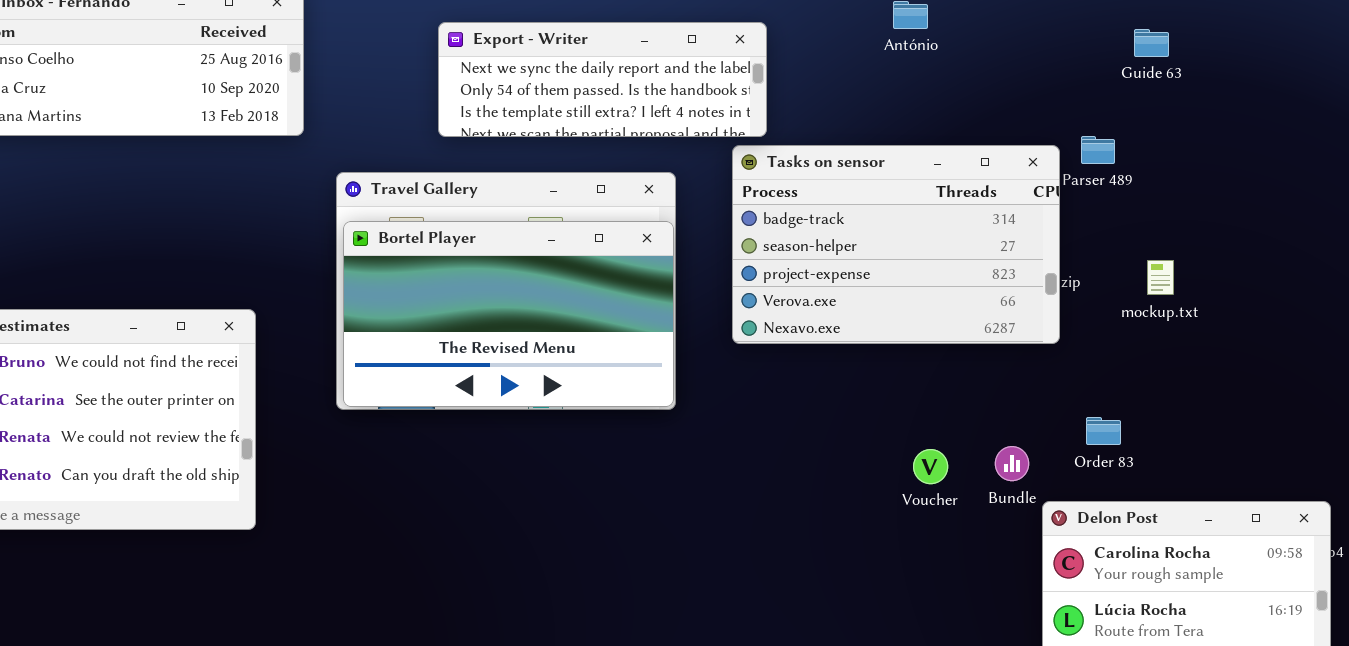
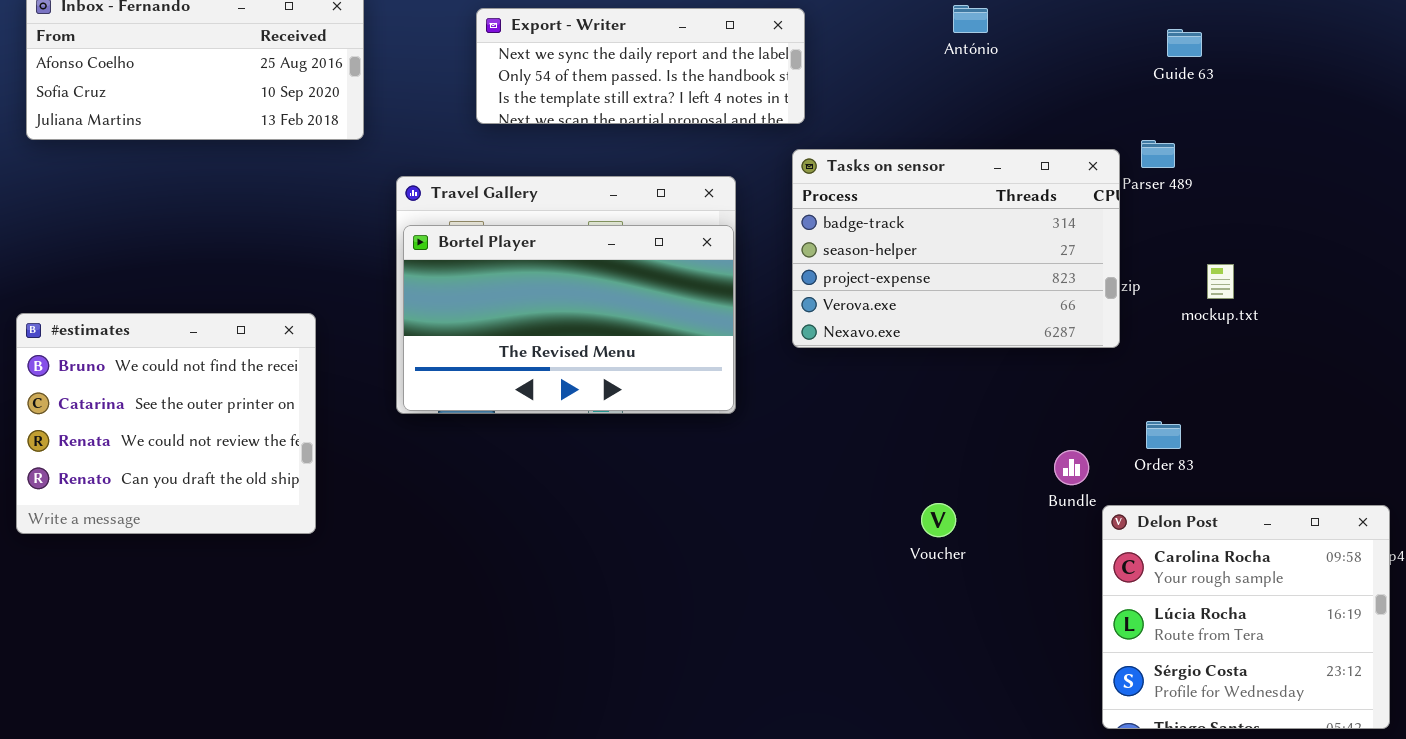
Export - Writer: [438,22,767,137] -> [476,8,805,124], moved
Guide 63: [1134,29,1169,57] -> [1167,29,1202,57], moved
Voucher: [913,449,948,484] -> [921,503,956,537], moved

